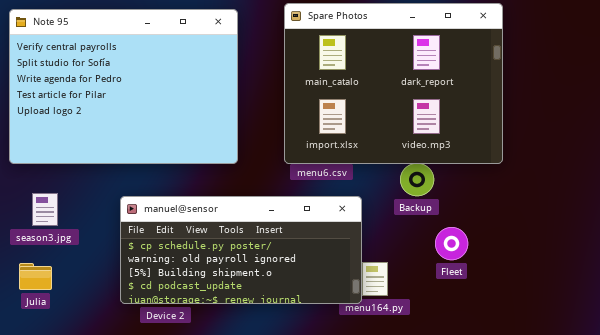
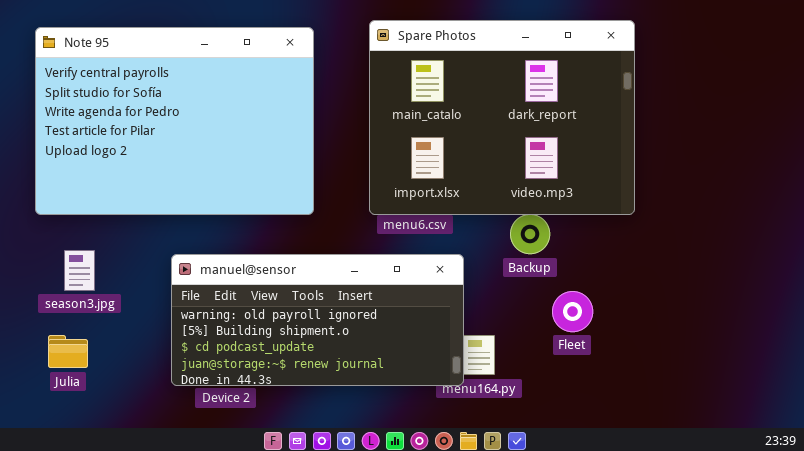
manuel@sensor: [120,196,362,304] -> [171,254,464,386], scrolled down 1 row

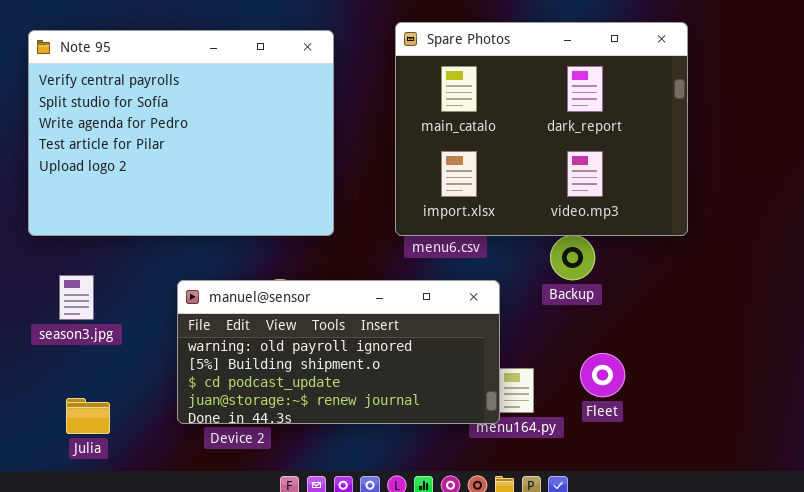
Fleet: [552,291,593,332] -> [580,353,625,397], moved
Julia: [48,335,88,368] -> [66,398,110,434], moved

